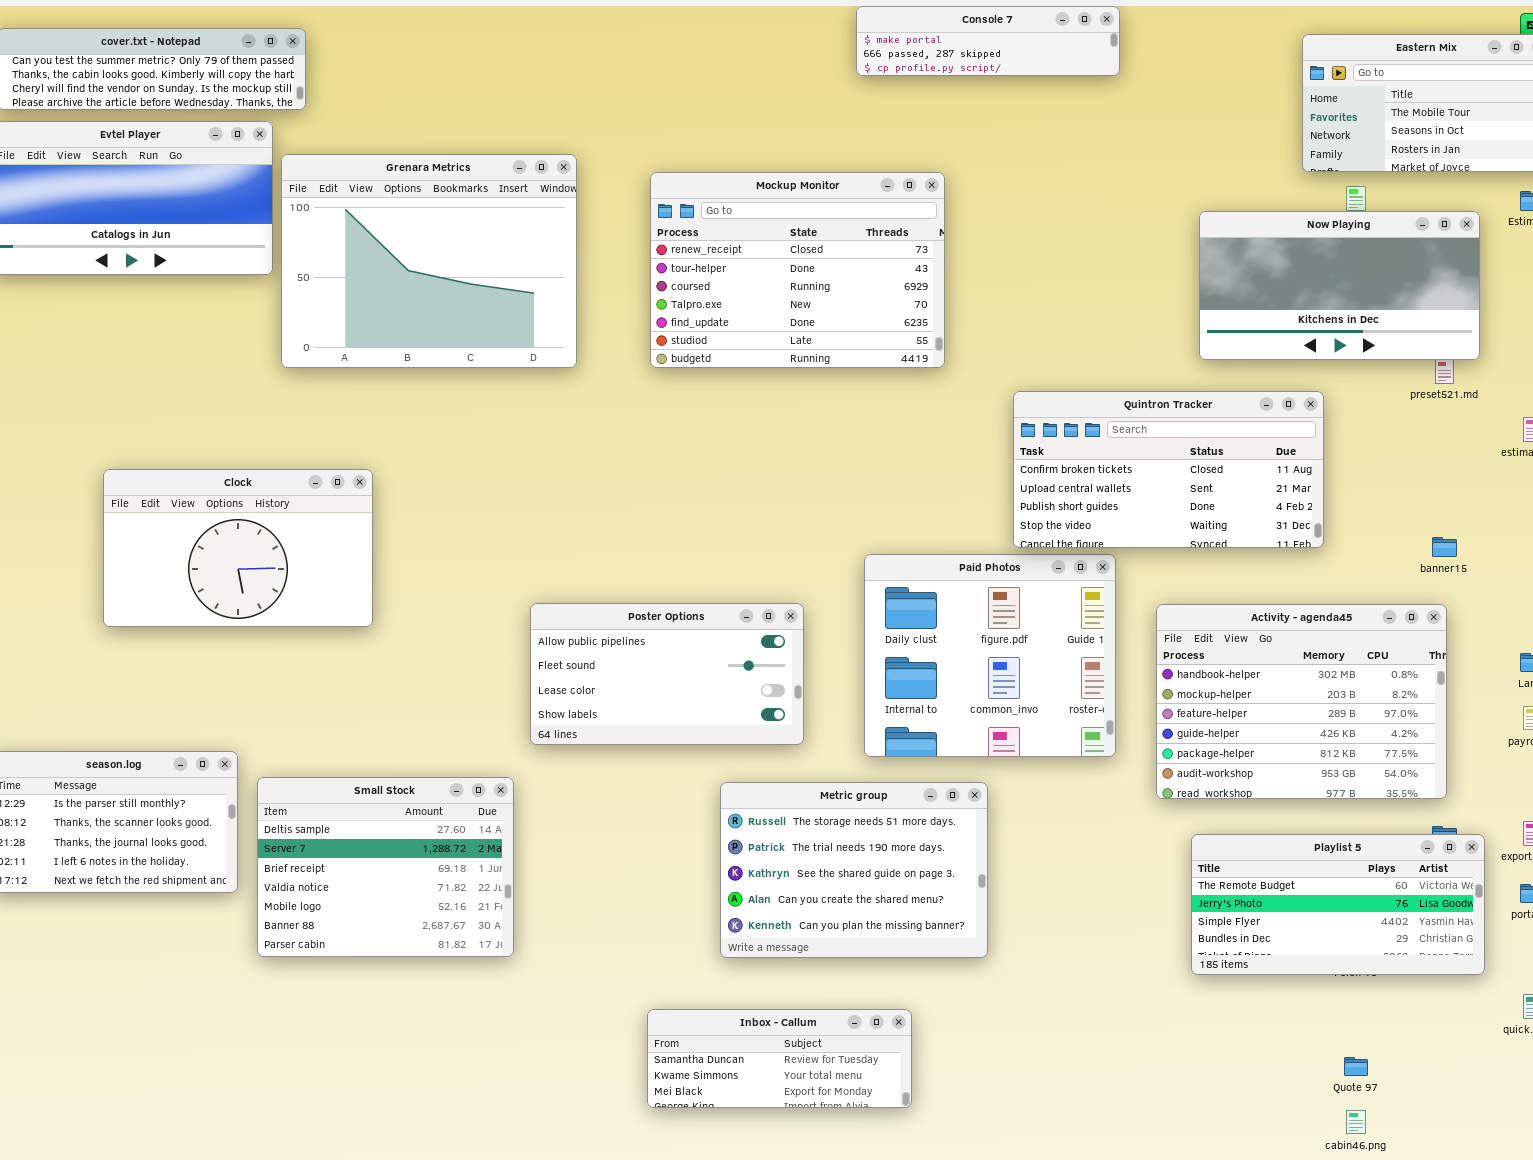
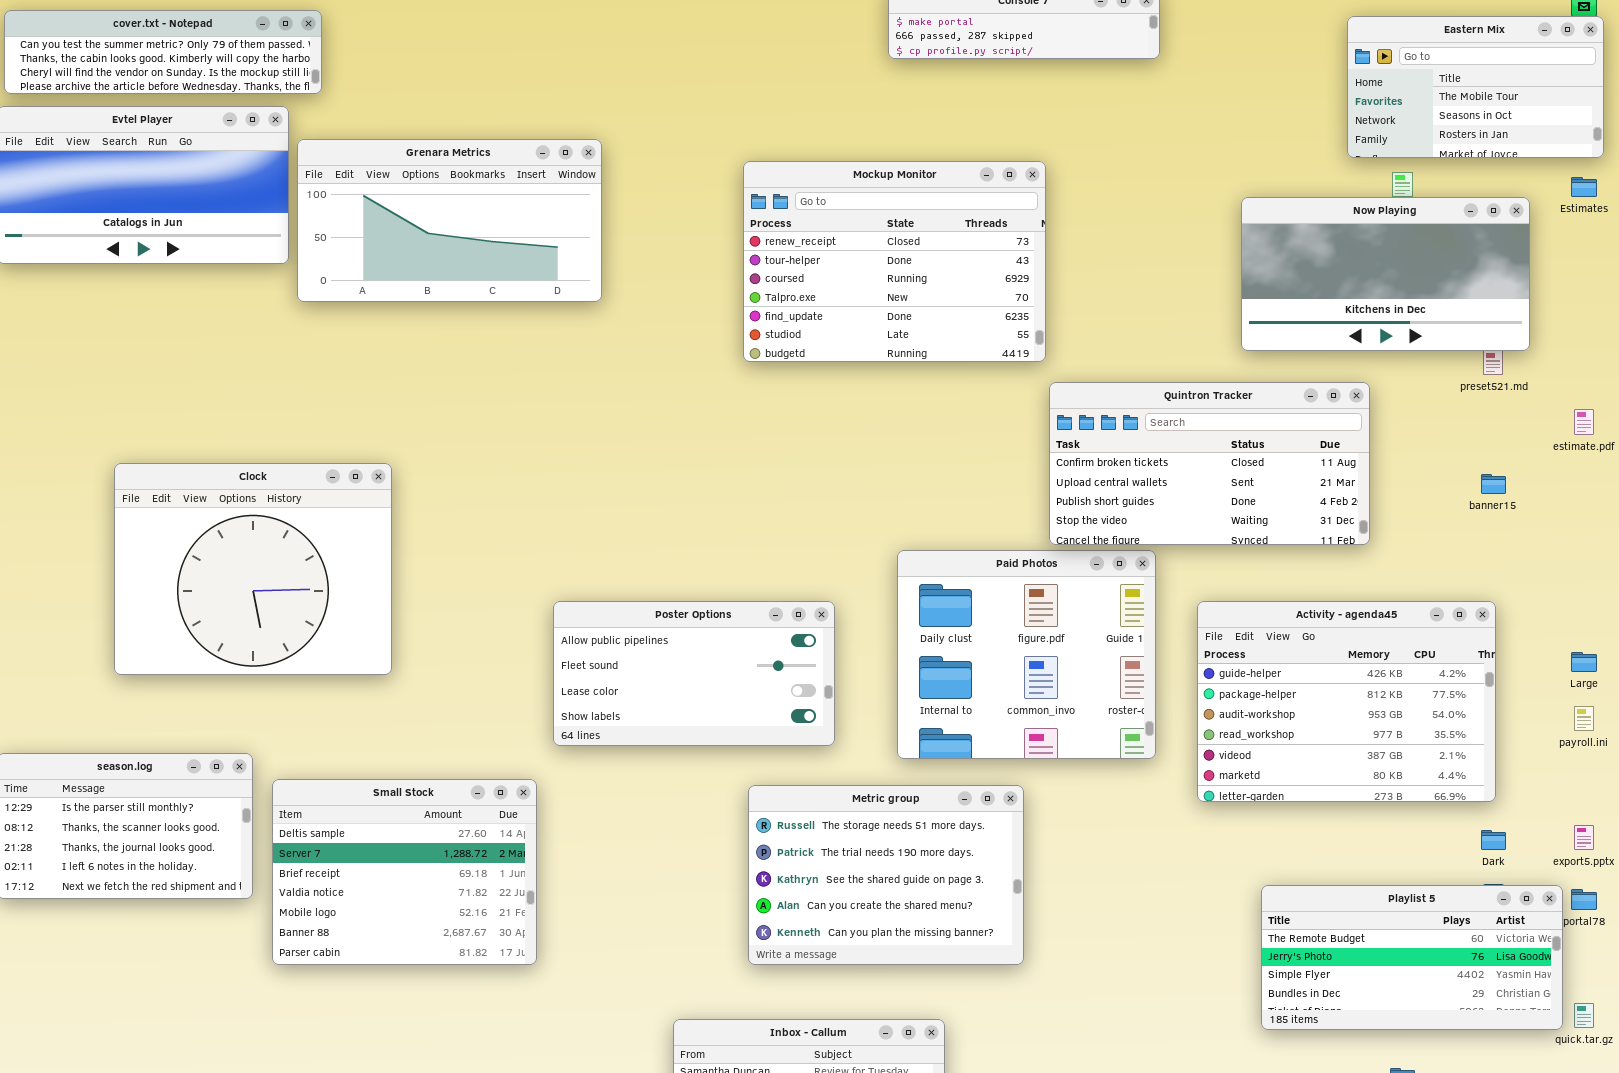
Grenara Metrics: [281,154,577,368] -> [297,139,602,302], resized
Mockup Monitor: [650,172,945,368] -> [743,161,1046,362], moved
Clock: [103,469,373,627] -> [114,463,392,675], resized
banner15: [1432,537,1457,557] -> [1481,474,1506,494], moved
Activity - agenda45: [1156,604,1447,799] -> [1197,601,1496,802], scrolled down 3 rows
Playlist 5: [1191,834,1485,975] -> [1261,885,1563,1030], moved

